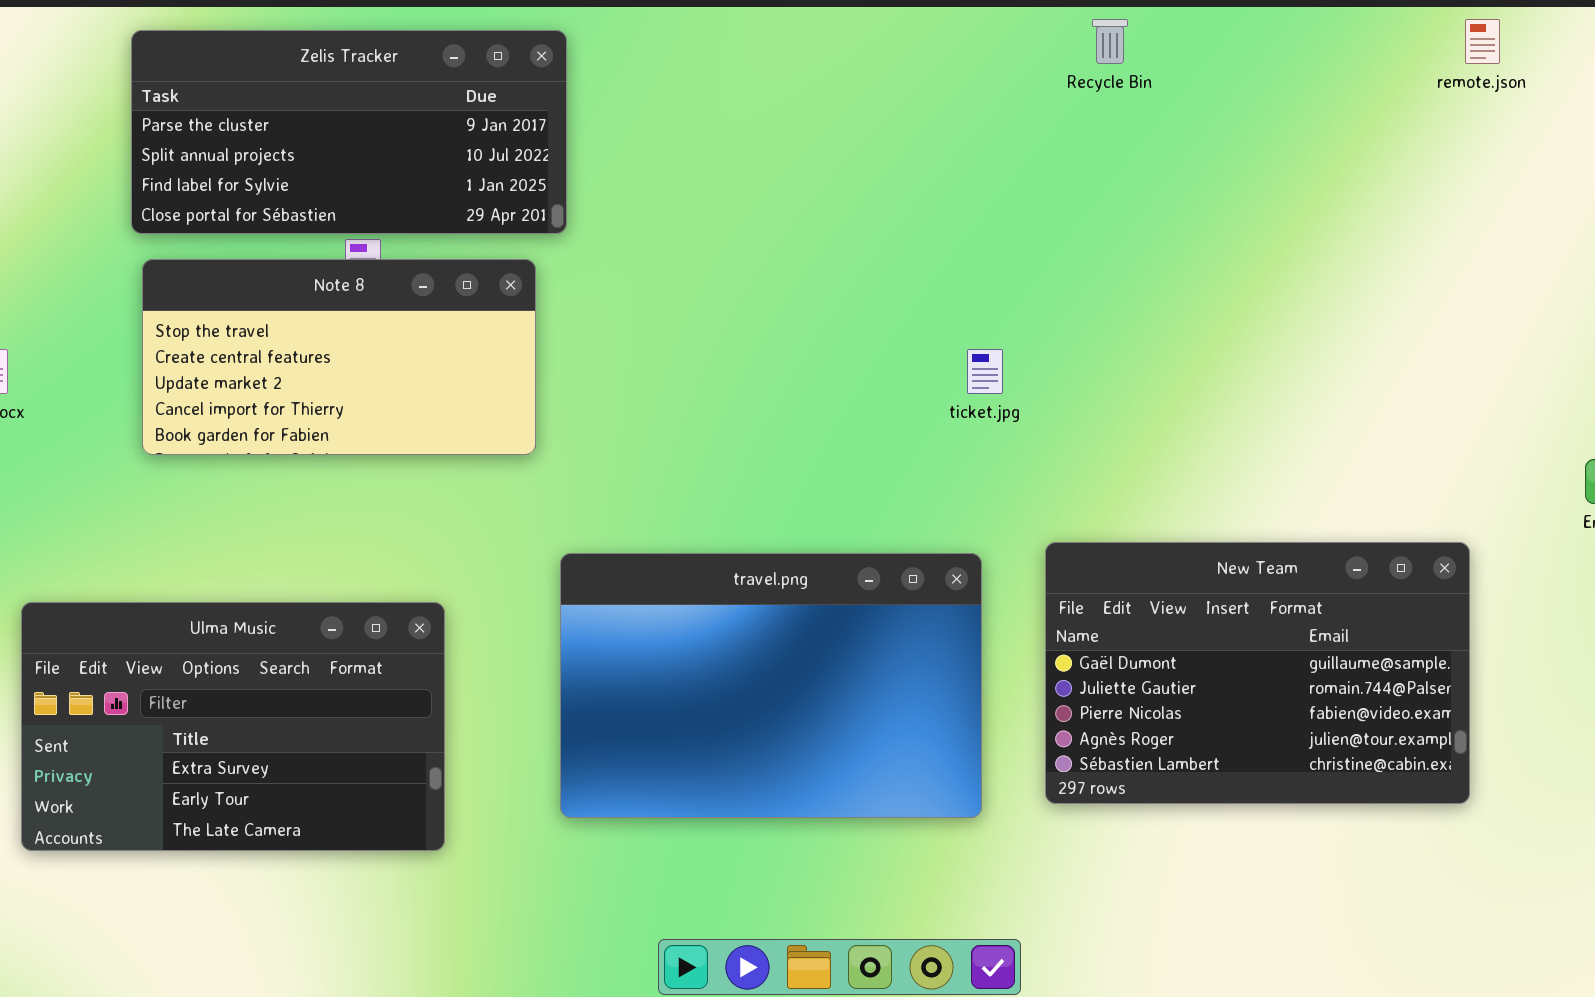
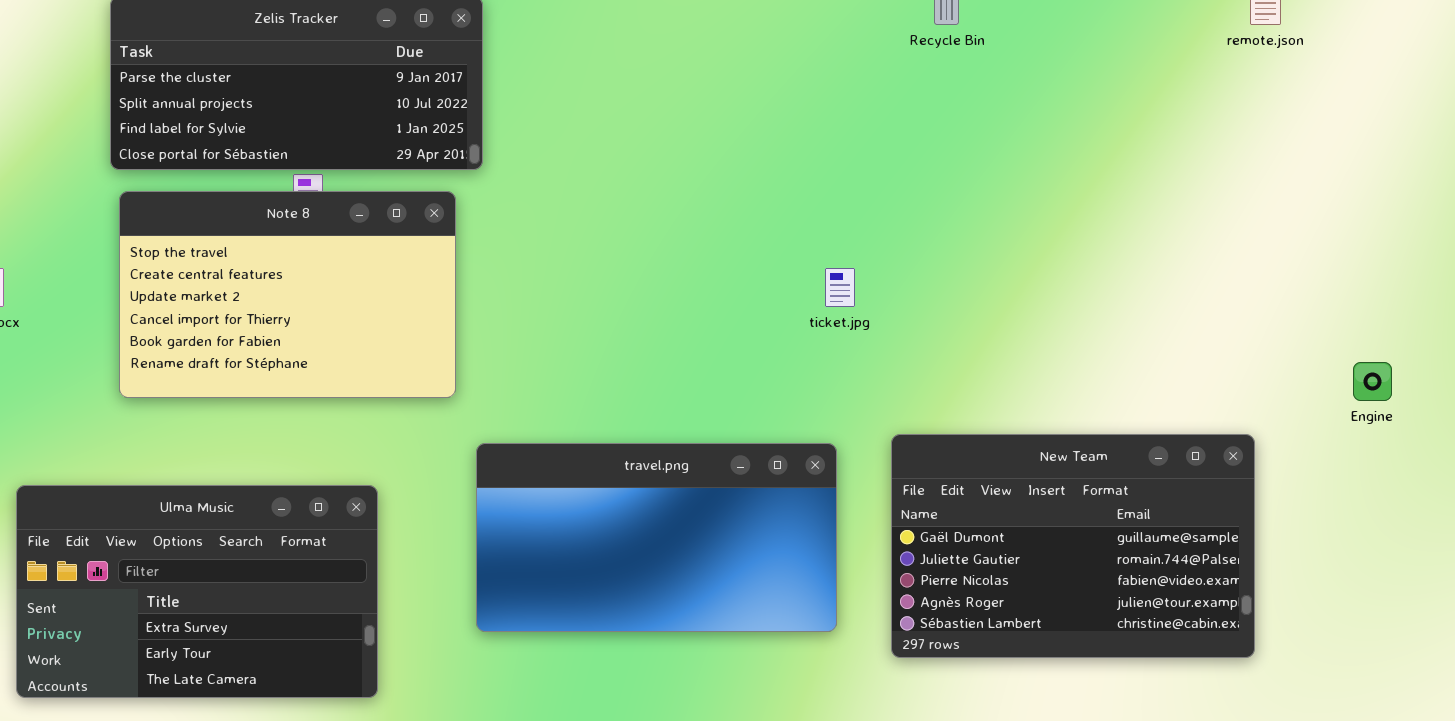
Note 8: [142,259,536,455] -> [119,191,456,398], resized
travel.png: [560,553,982,818] -> [476,443,837,632], resized

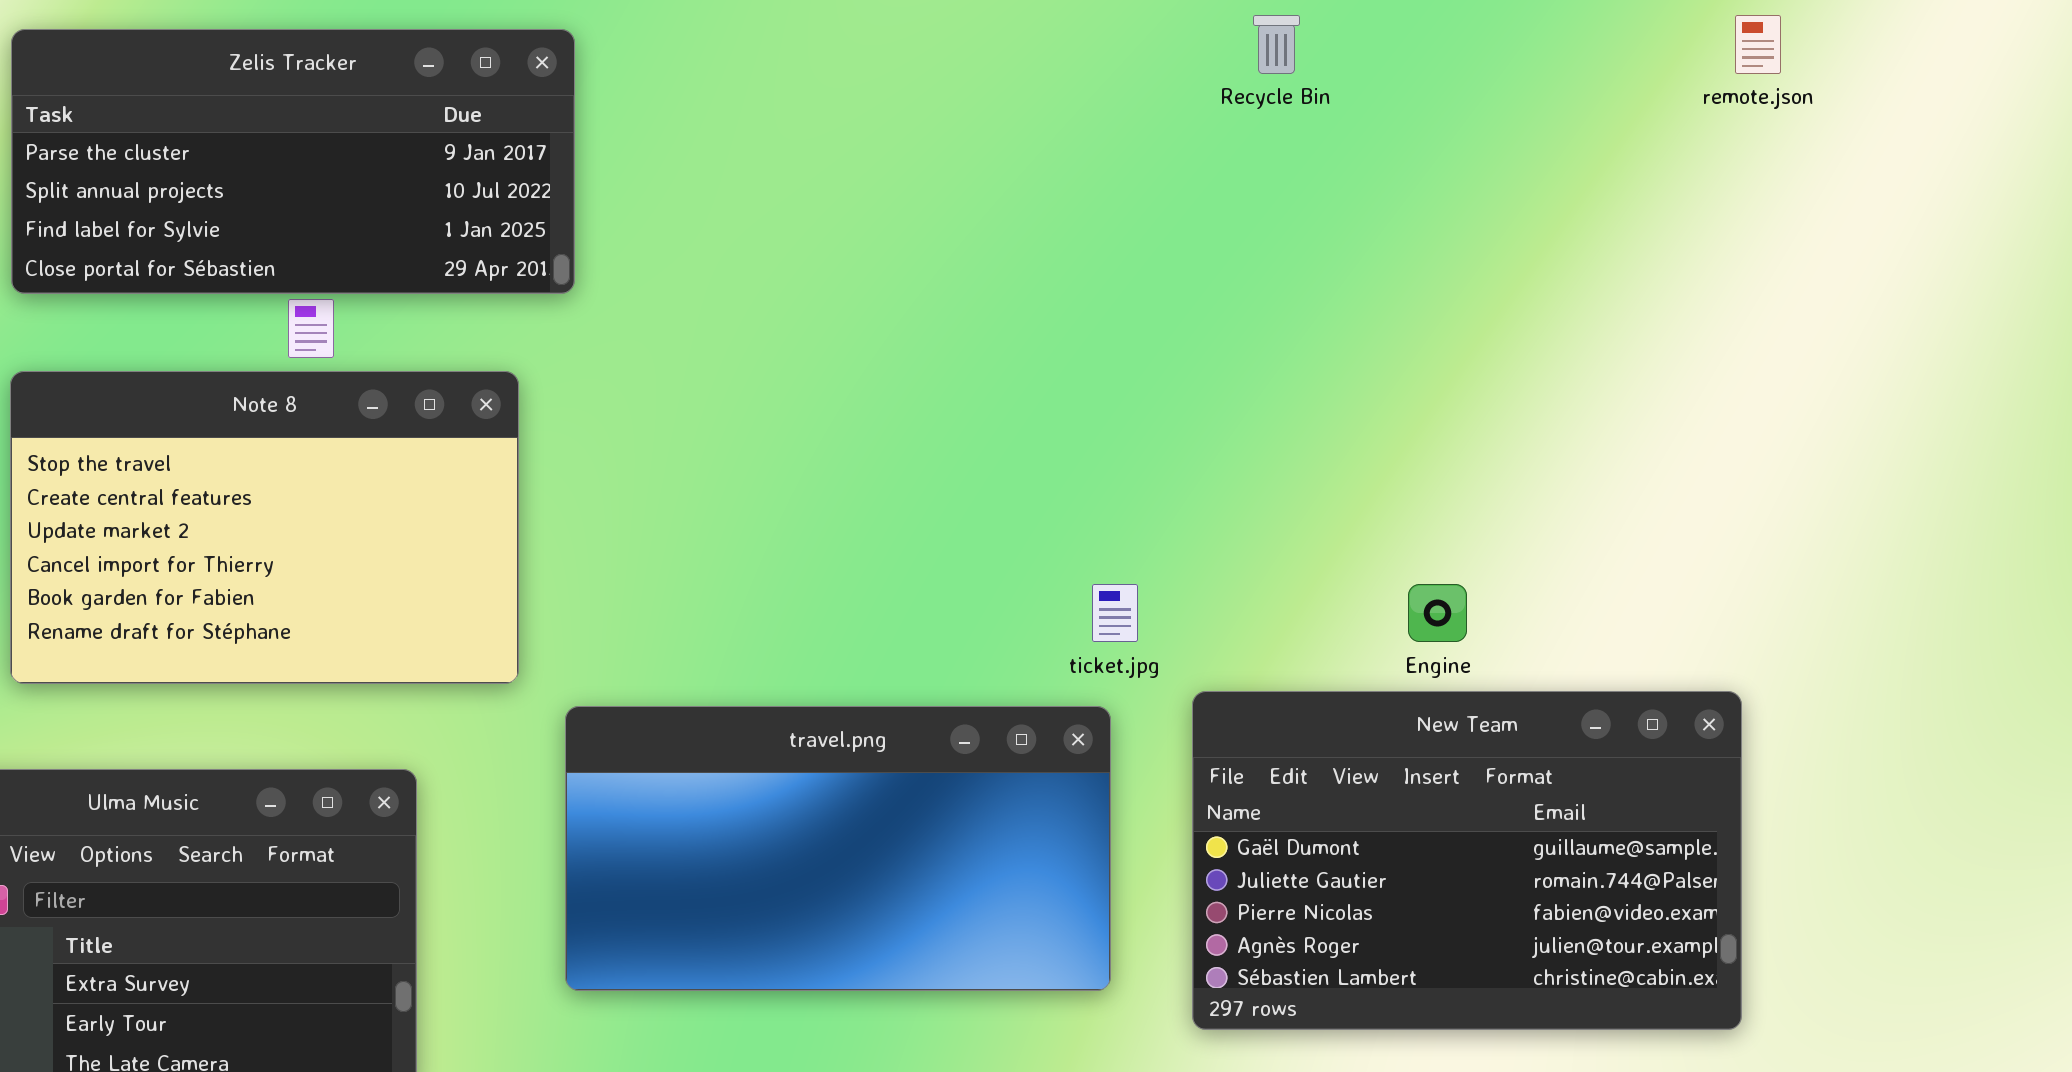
Note 8: [119,191,456,398] -> [10,371,519,684], moved
ticket.jpg: [825,268,855,307] -> [1092,584,1138,642], moved
Engine: [1353,362,1392,401] -> [1408,584,1467,642], moved

